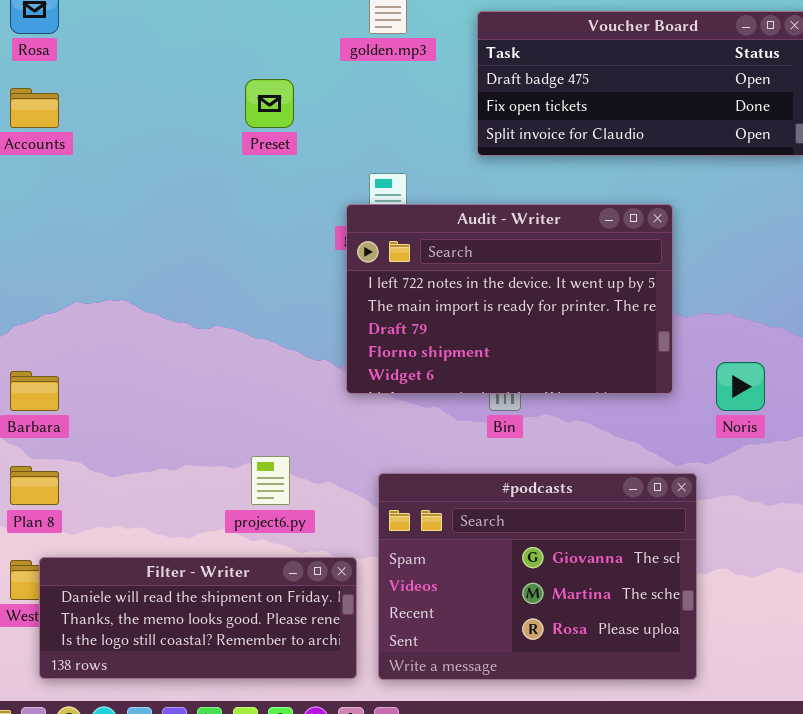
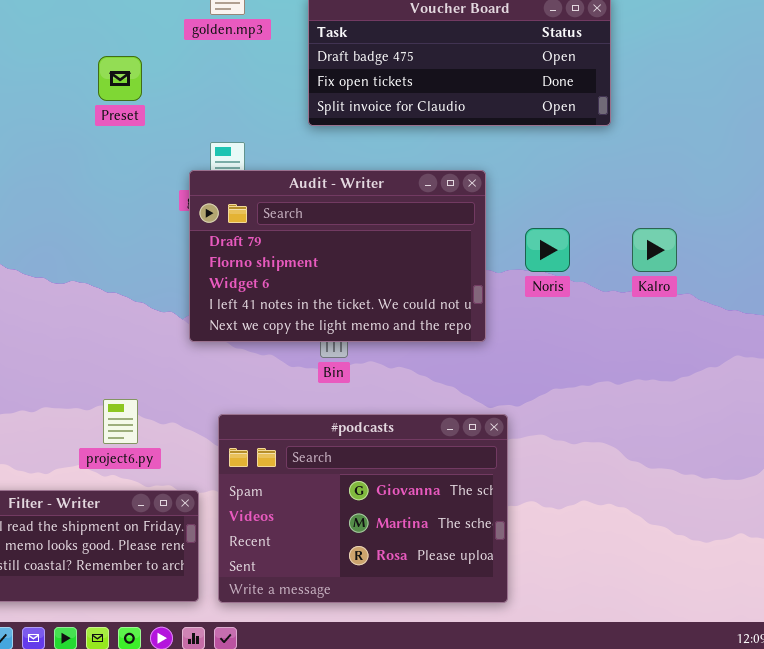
Audit - Writer: [346,204,673,394] -> [189,170,486,342], scrolled down 2 rows
Noris: [716,362,765,411] -> [525,228,570,272], moved

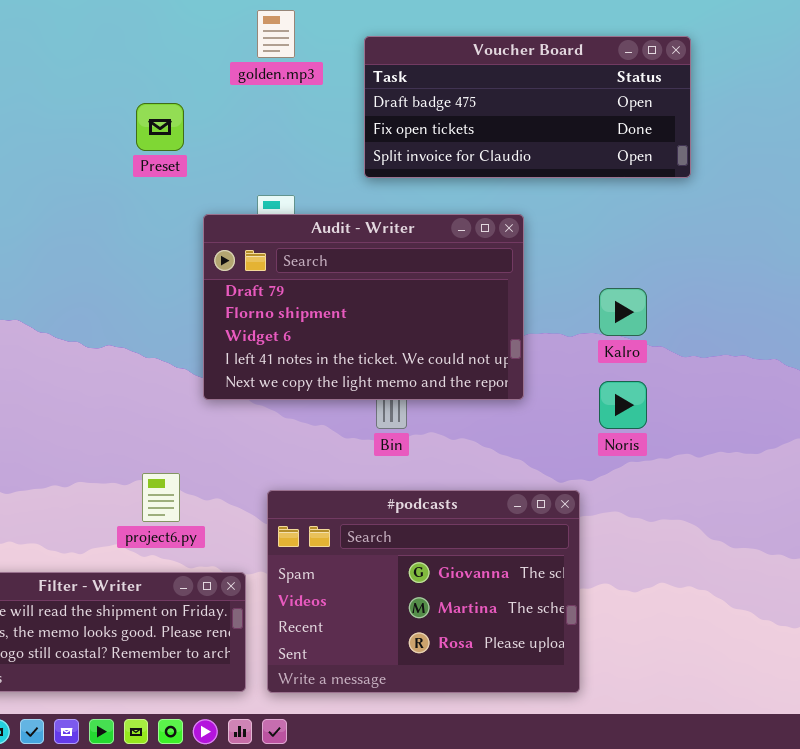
Audit - Writer: [189,170,486,342] -> [203,214,524,400], moved
Noris: [525,228,570,272] -> [599,381,647,429], moved
Kalro: [632,228,677,272] -> [599,288,647,336], moved

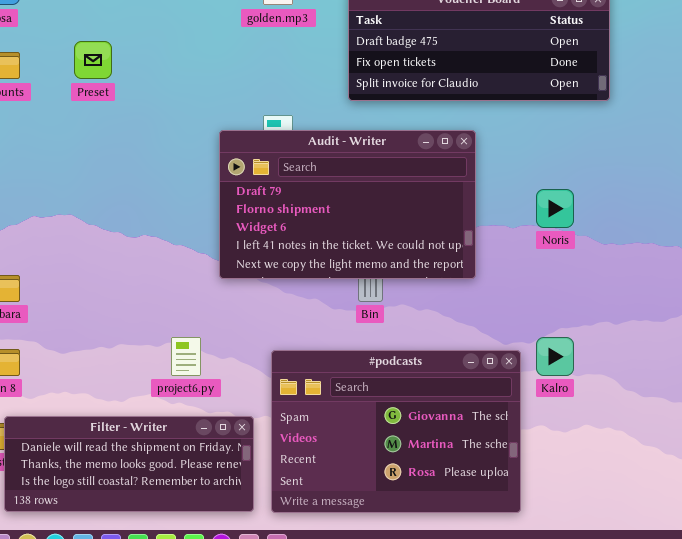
Preset: [136,103,184,151] -> [74,41,112,79], moved
Kalro: [599,288,647,336] -> [536,337,574,376], moved
Noris: [599,381,647,429] -> [536,189,574,228], moved

